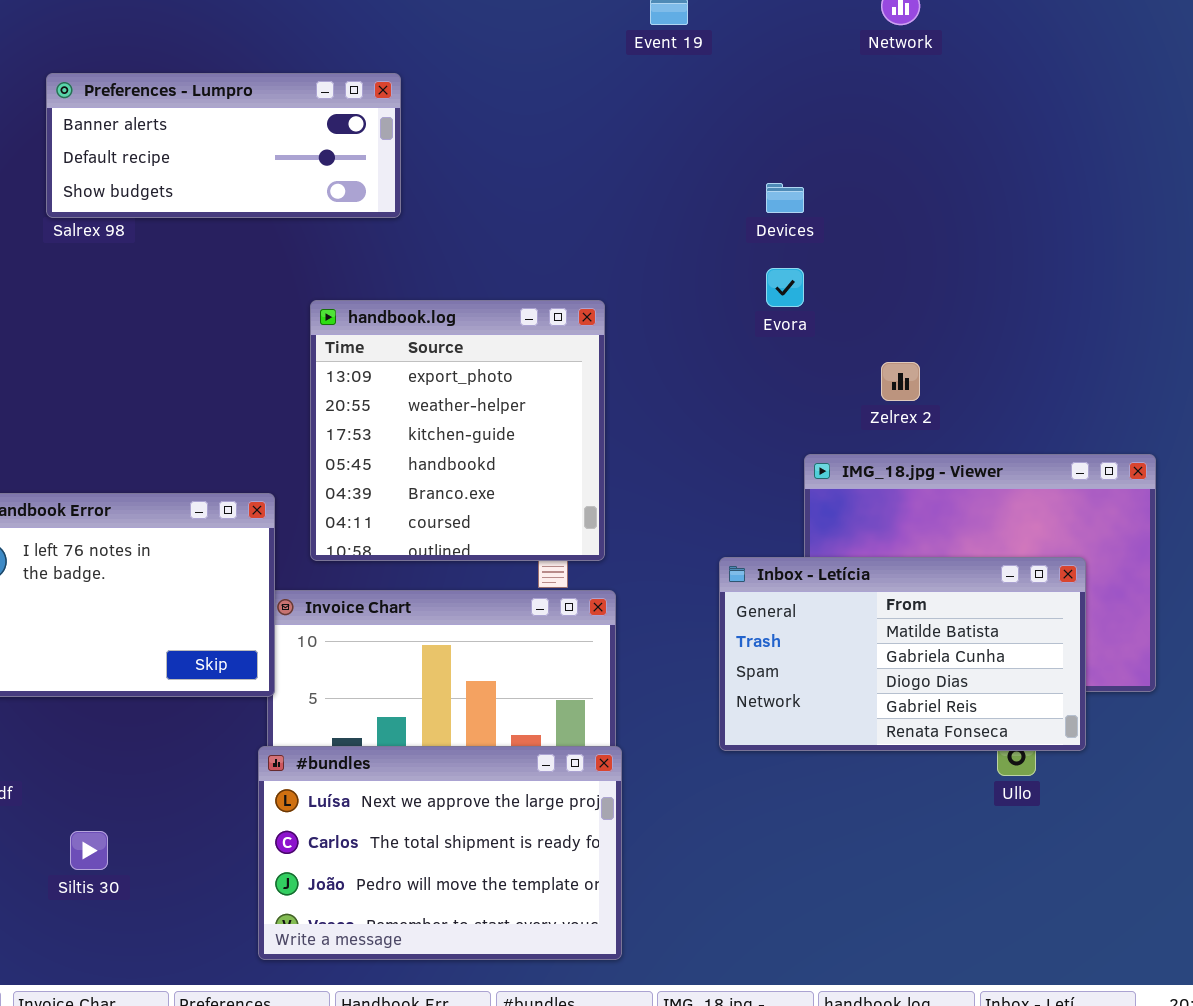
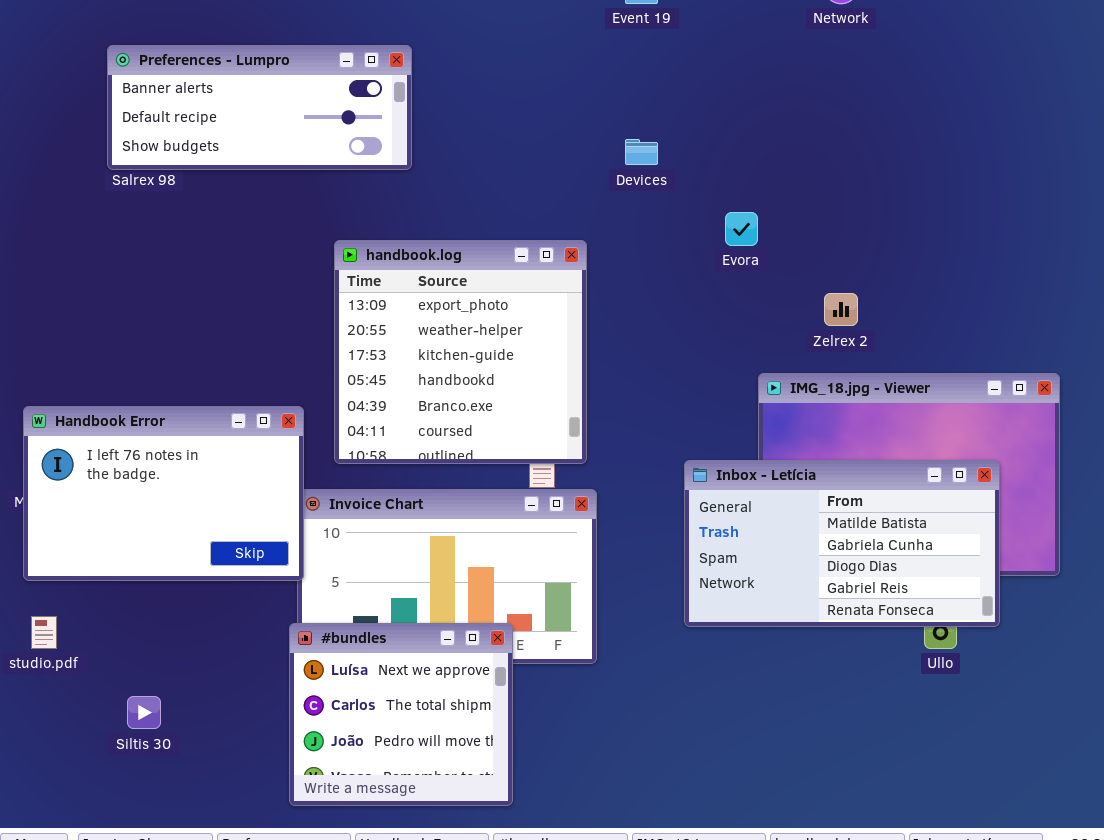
Devices: [766,183,804,213] -> [625,139,658,165], moved
#bundles: [258,746,622,960] -> [289,623,513,806], resized

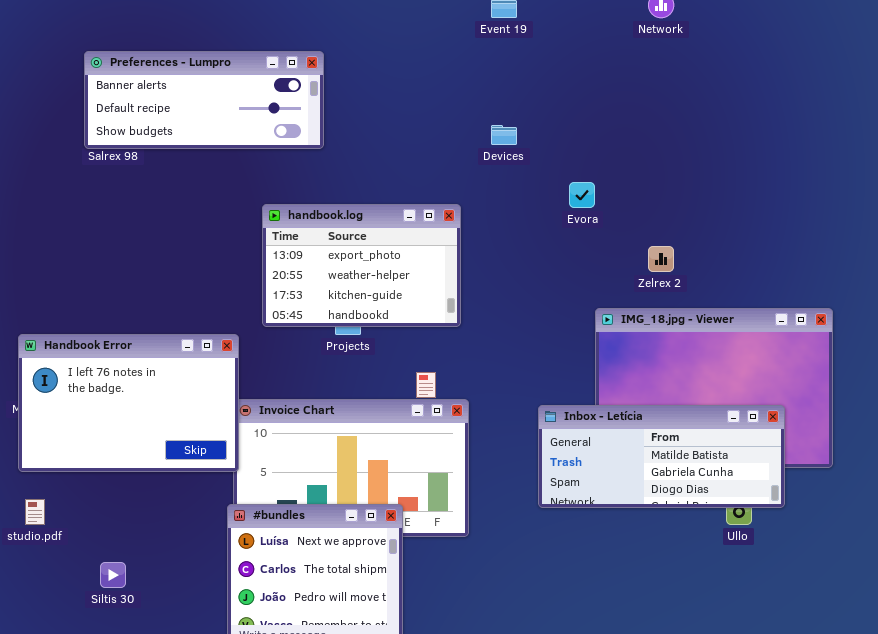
handbook.log: [334,240,587,464] -> [262,204,461,327], resized
Inbox - Letícia: [684,460,1000,627] -> [538,405,785,508], resized

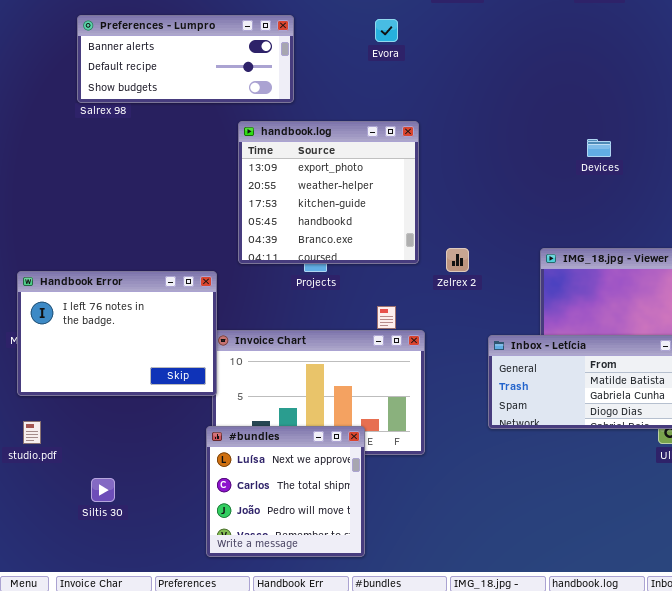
Devices: [491,125,517,145] -> [587,139,611,157], moved
Evora: [569,182,595,208] -> [375,19,398,42], moved
handbook.log: [262,204,461,327] -> [238,121,419,264], resized
Zelrex 2: [648,246,674,272] -> [446,248,469,272], moved

